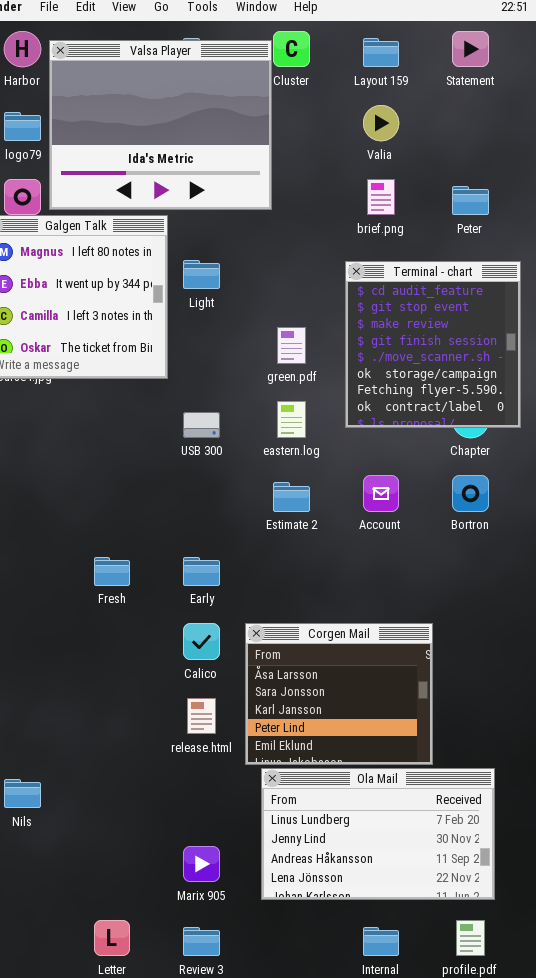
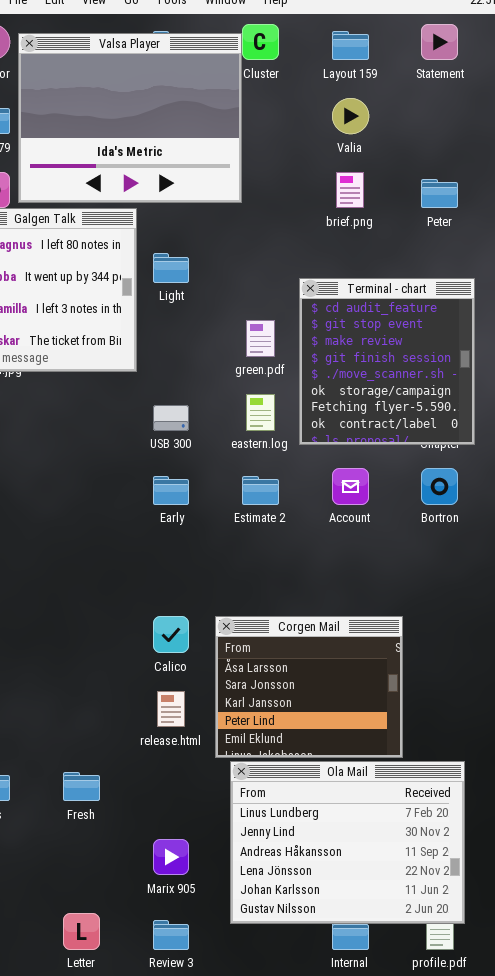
Terminal - chart: [345,261,521,428] -> [299,278,475,445], moved
Fresh: [94,557,130,586] -> [63,772,100,801], moved
Early: [183,557,220,586] -> [153,476,189,505], moved
Ola Mail: [261,768,495,900] -> [230,761,465,924], resized

